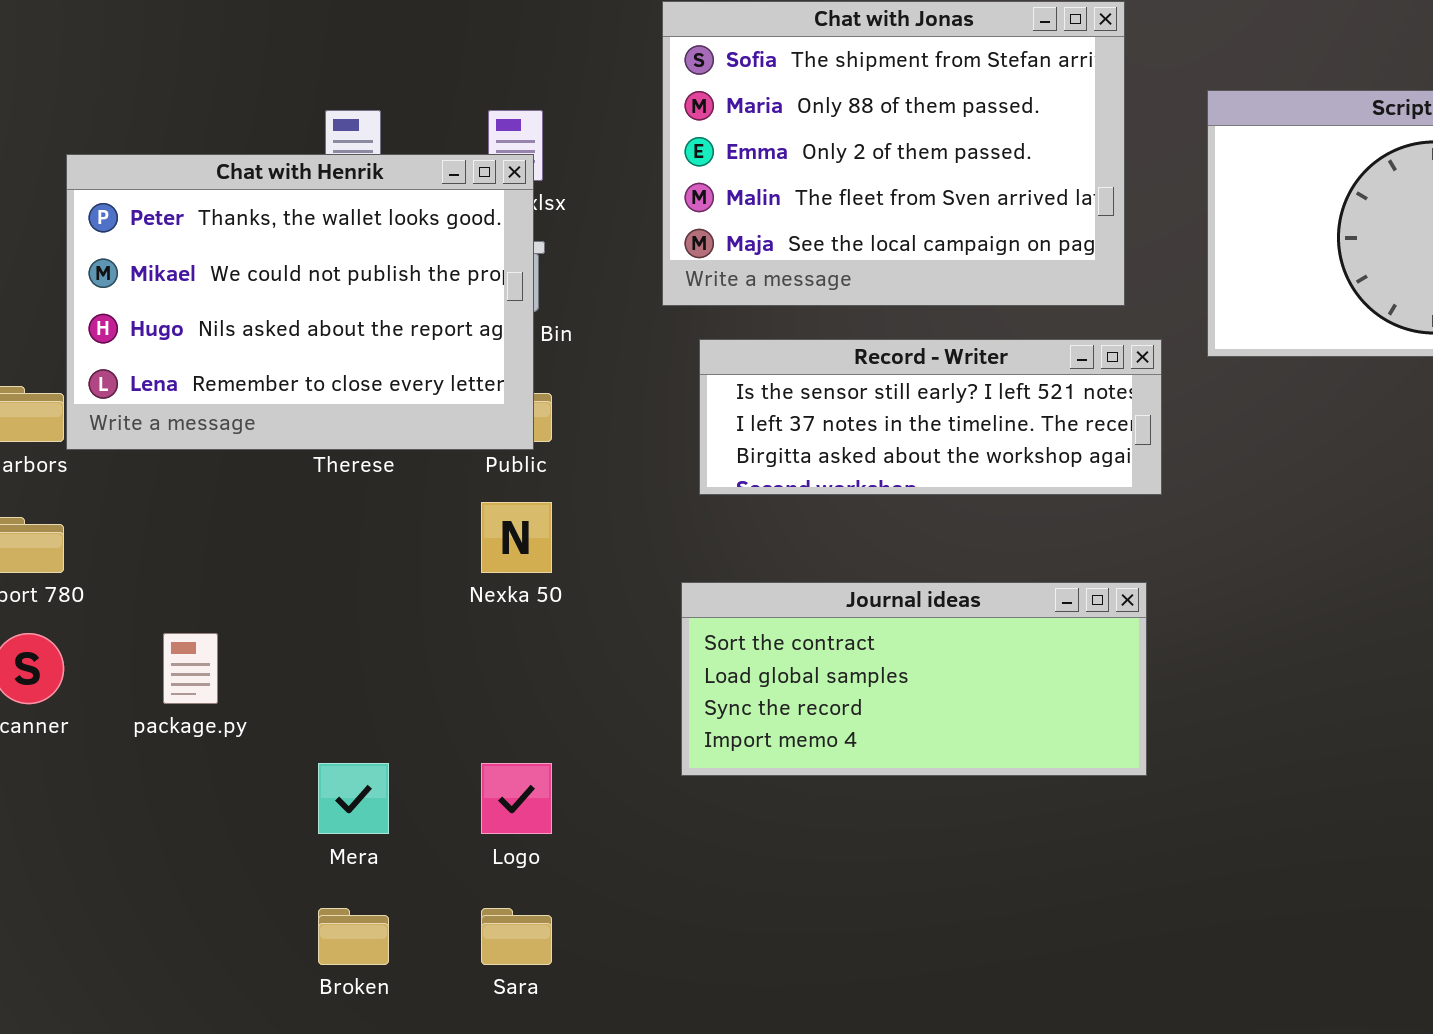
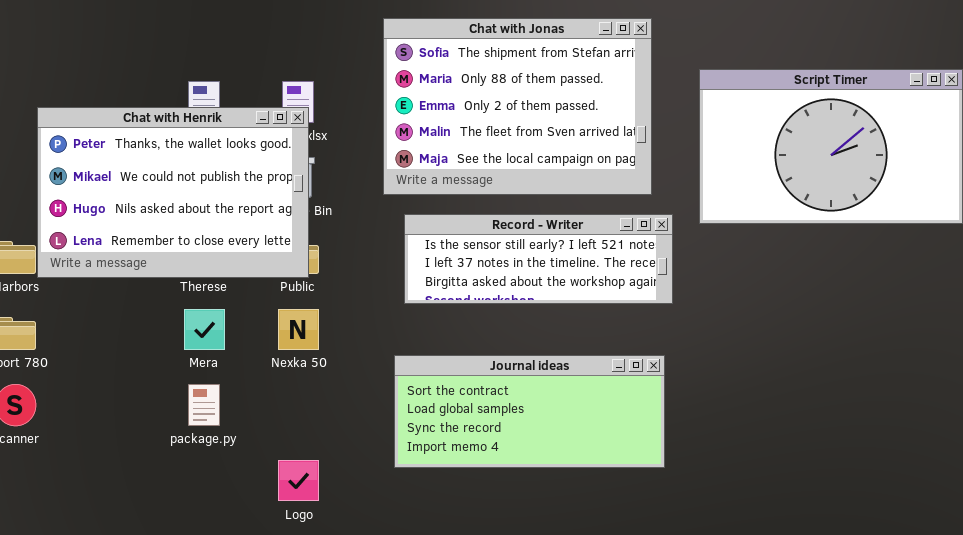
package.py: [163,633,218,704] -> [188,384,220,426], moved
Mera: [318,763,389,834] -> [184,309,225,350], moved

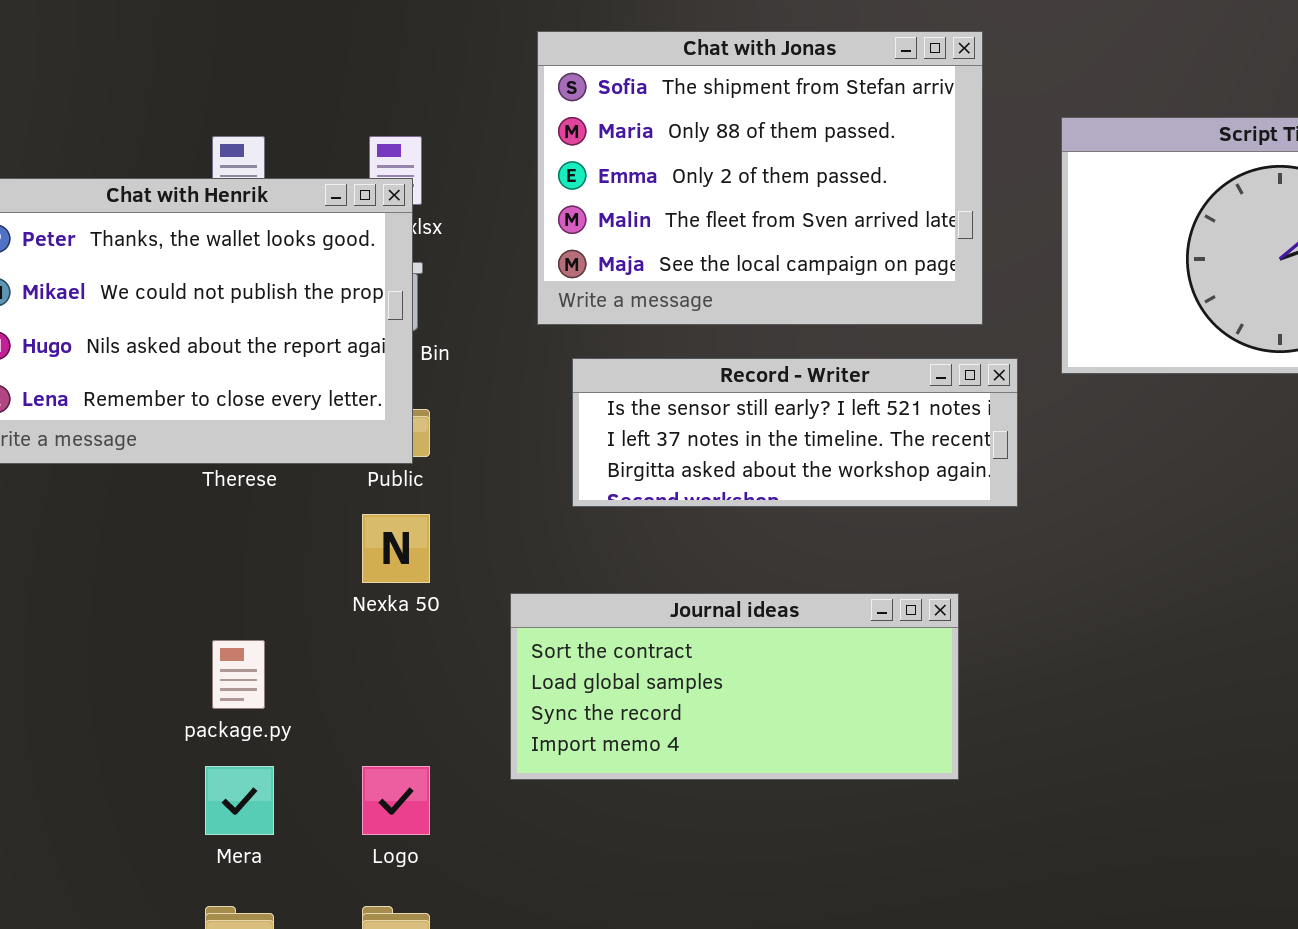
Mera: [184,309,225,350] -> [205,766,274,835], moved
Journal ideas: [394,355,665,468] -> [510,593,959,780], moved

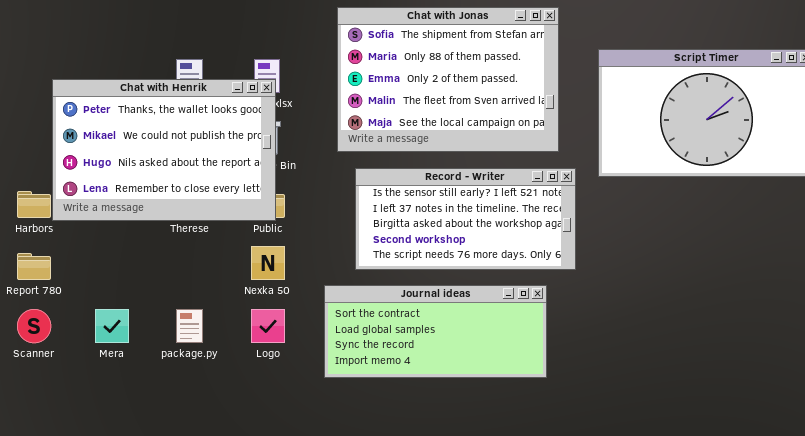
Record - Writer: [572,358,1018,507] -> [355,168,576,270], resized
Mera: [205,766,274,835] -> [95,309,129,343], moved
Logo: [362,766,430,835] -> [251,309,285,343], moved

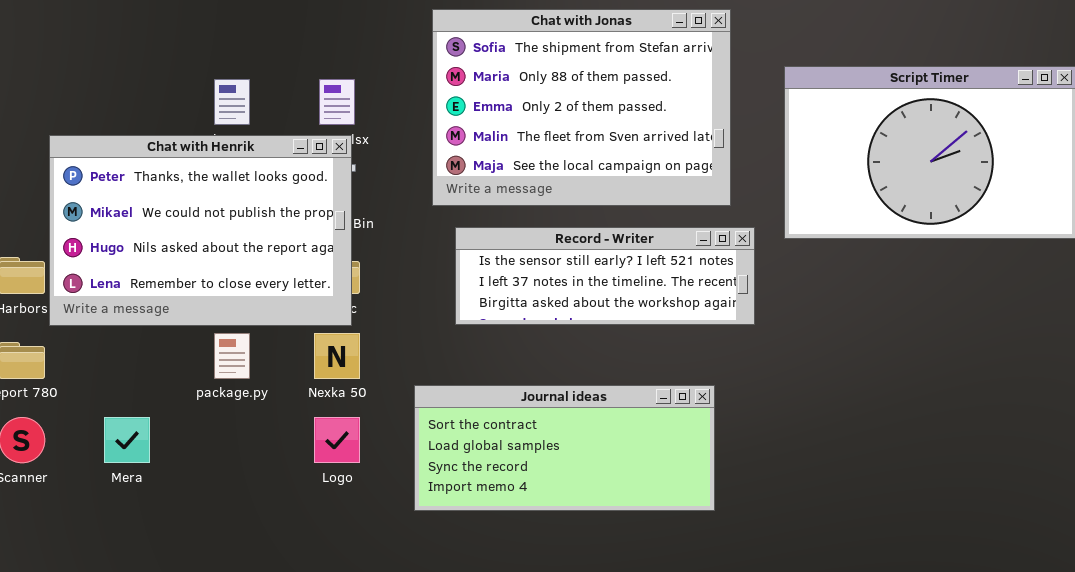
Chat with Henrik: [52,79,276,221] -> [49,135,352,326], moved
Record - Writer: [355,168,576,270] -> [455,227,755,325], resized
package.py: [176,309,203,343] -> [214,333,250,379], moved

